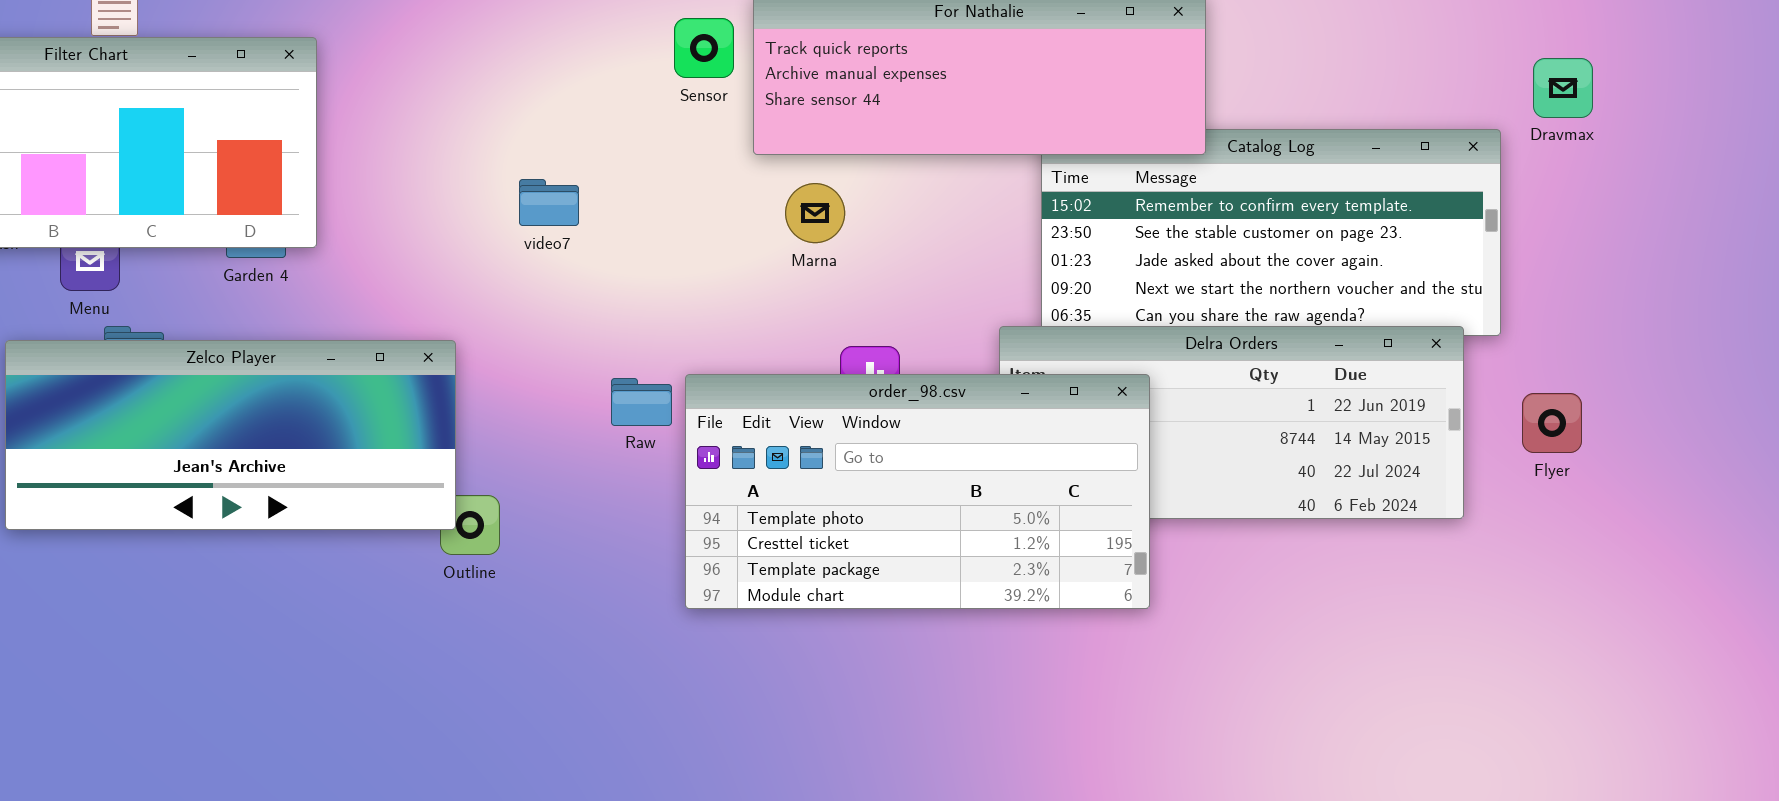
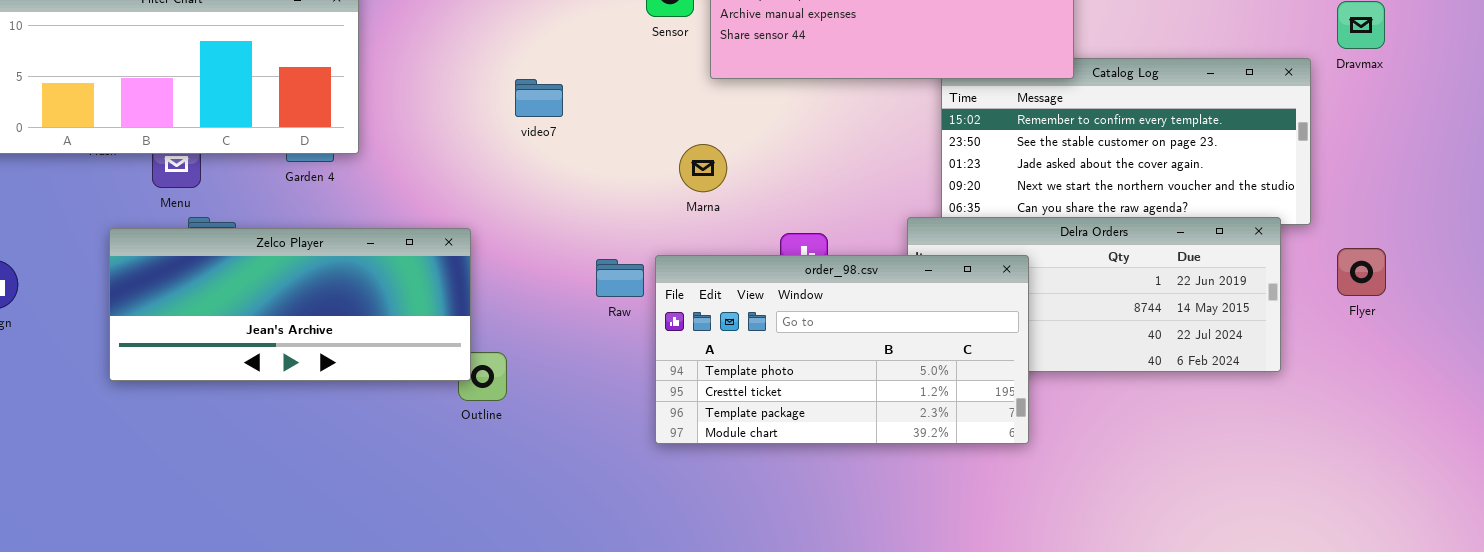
video7: [519,179,579,226] -> [515,79,563,117], moved
Marna: [785,183,845,243] -> [679,144,727,192], moved
Flyer: [1522,393,1582,453] -> [1337,248,1386,296], moved

